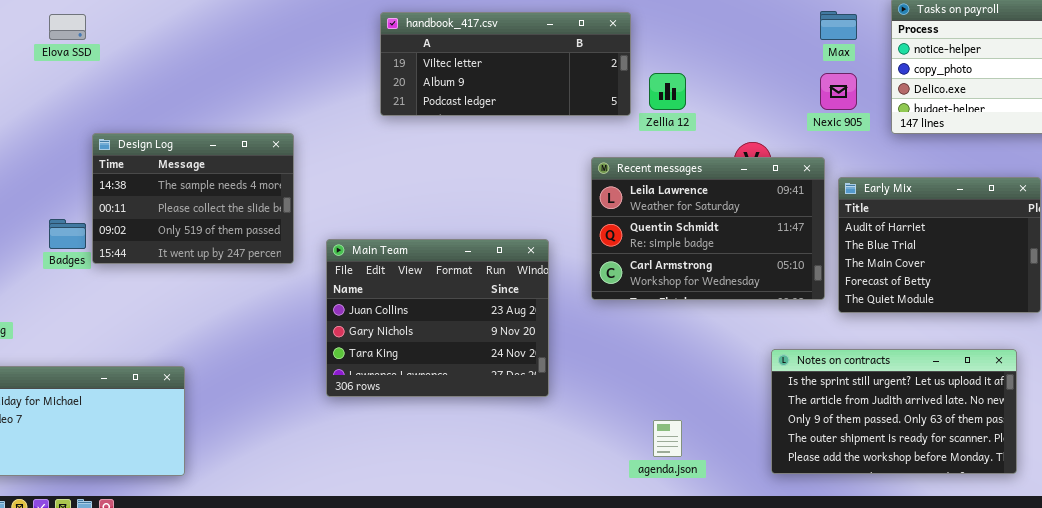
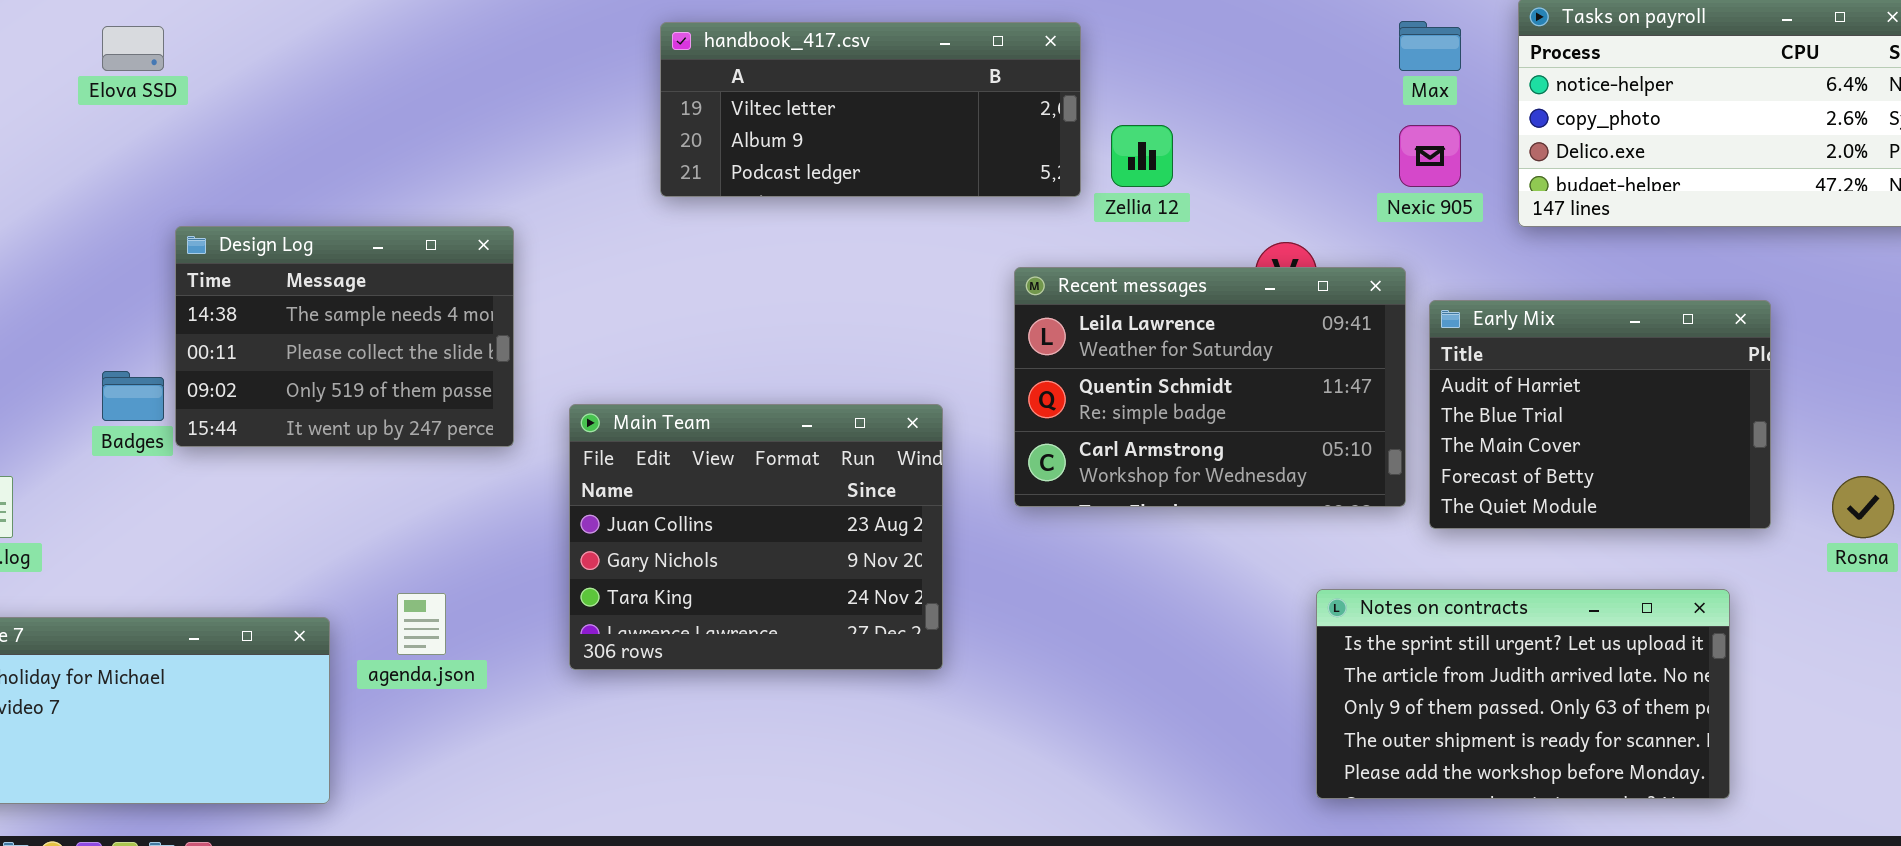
agenda.json: [653,420,682,457] -> [397,593,446,655], moved

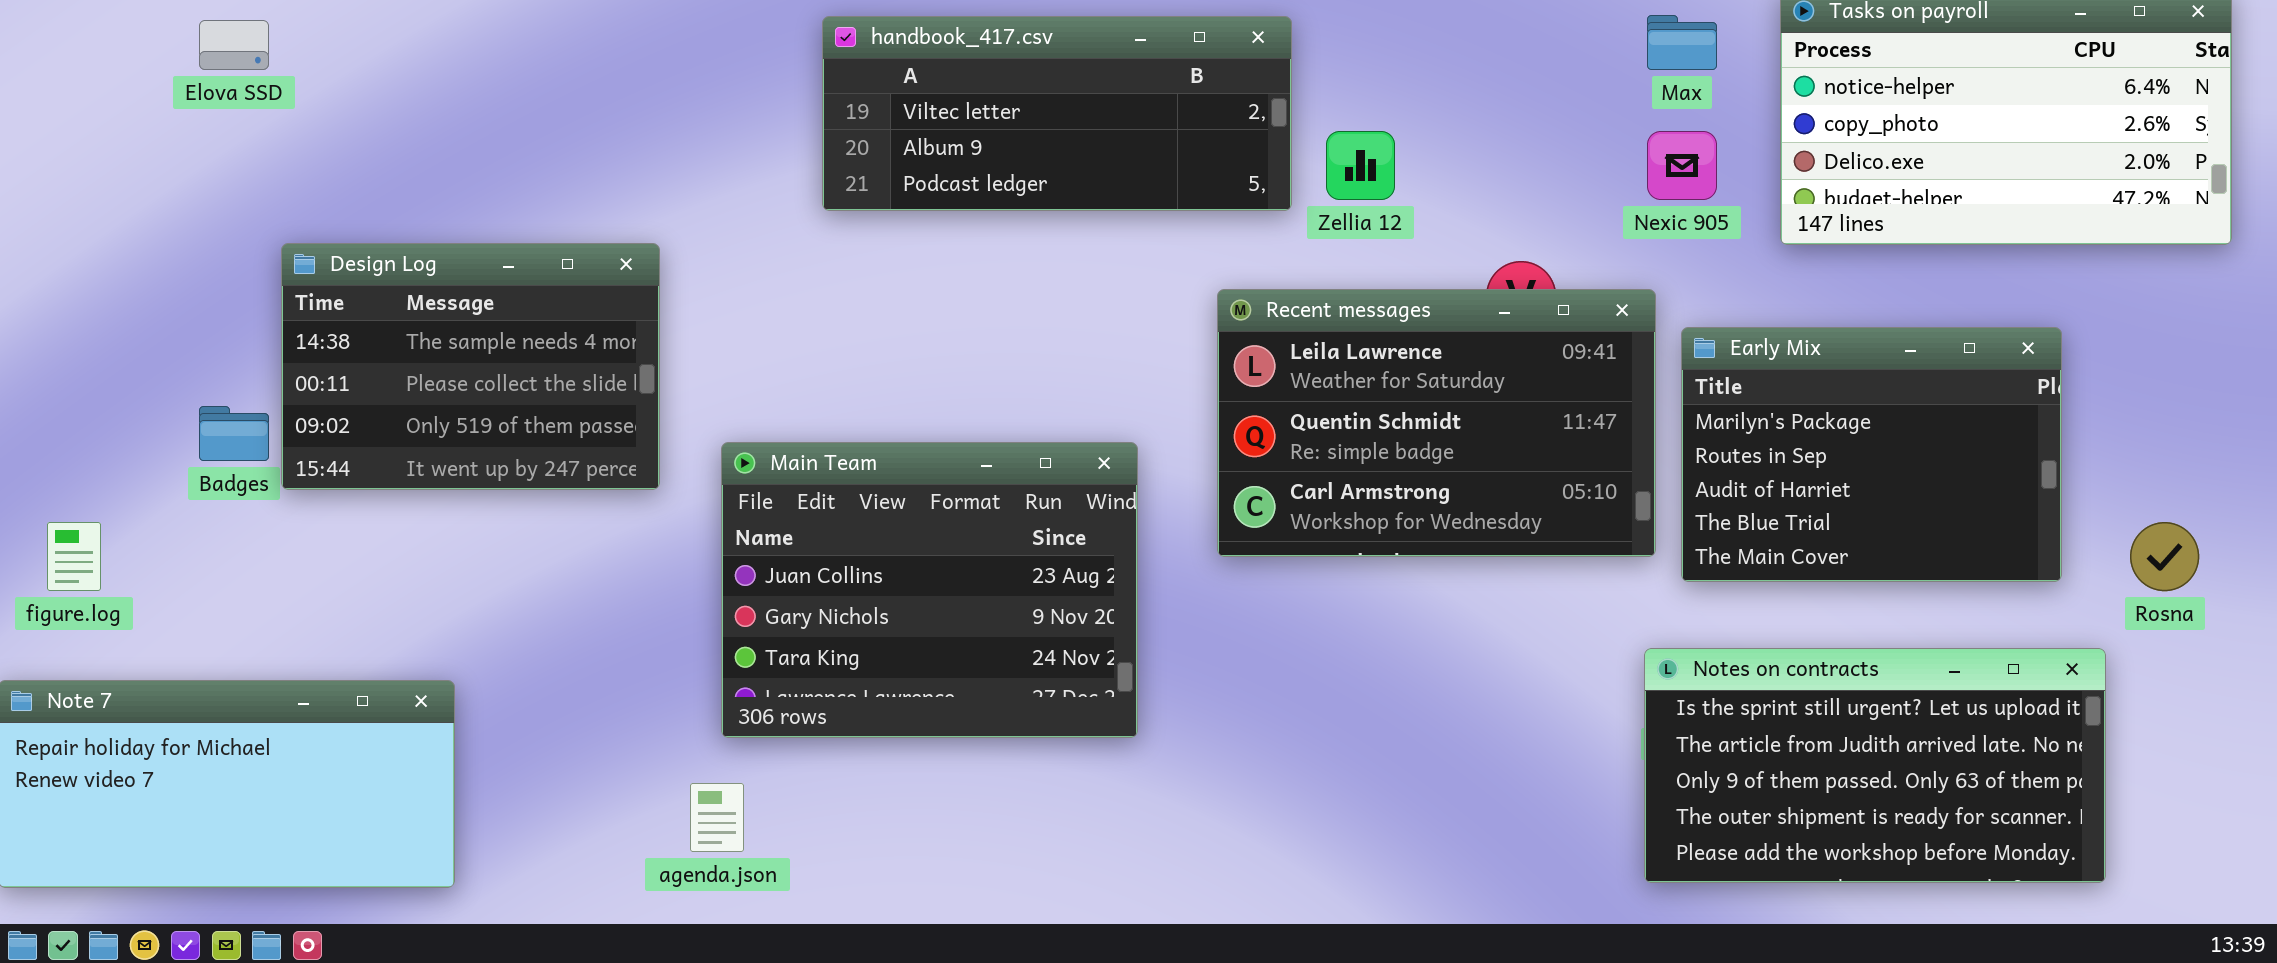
Early Mix: [1429,300,1771,529] -> [1681,327,2062,582], scrolled up 2 rows
Notes on contracts: [1316,589,1730,799] -> [1644,648,2106,883], moved
agenda.json: [397,593,446,655] -> [690,783,744,852], moved

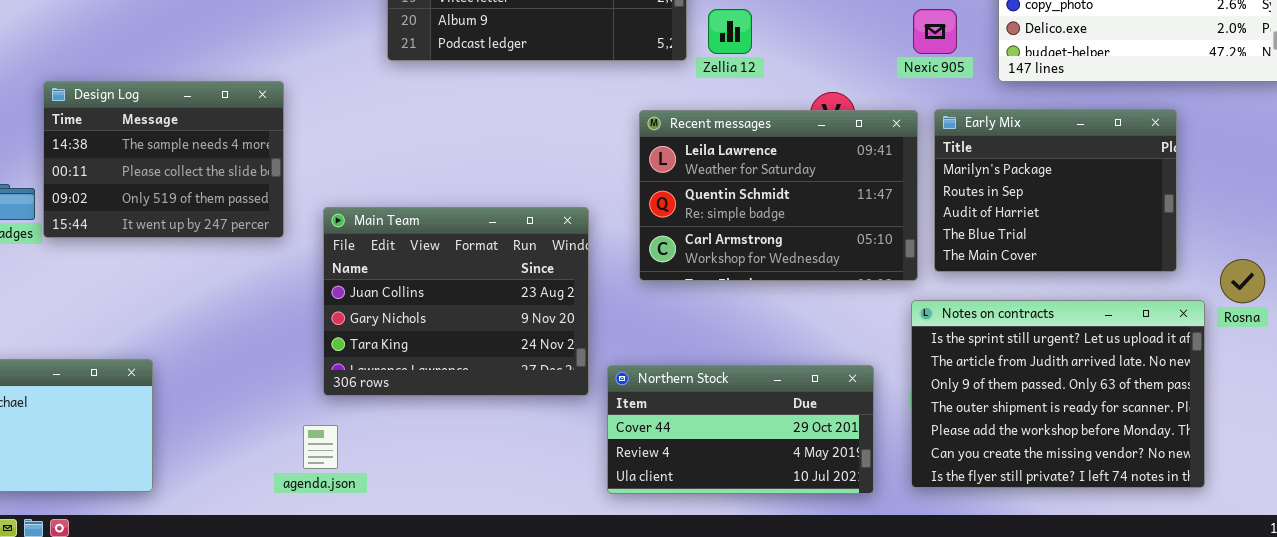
Early Mix: [1681,327,2062,582] -> [934,109,1177,272], moved
Notes on contracts: [1644,648,2106,883] -> [911,300,1205,488], resized
Northern Stock: none -> [607,365,874,494], opened

